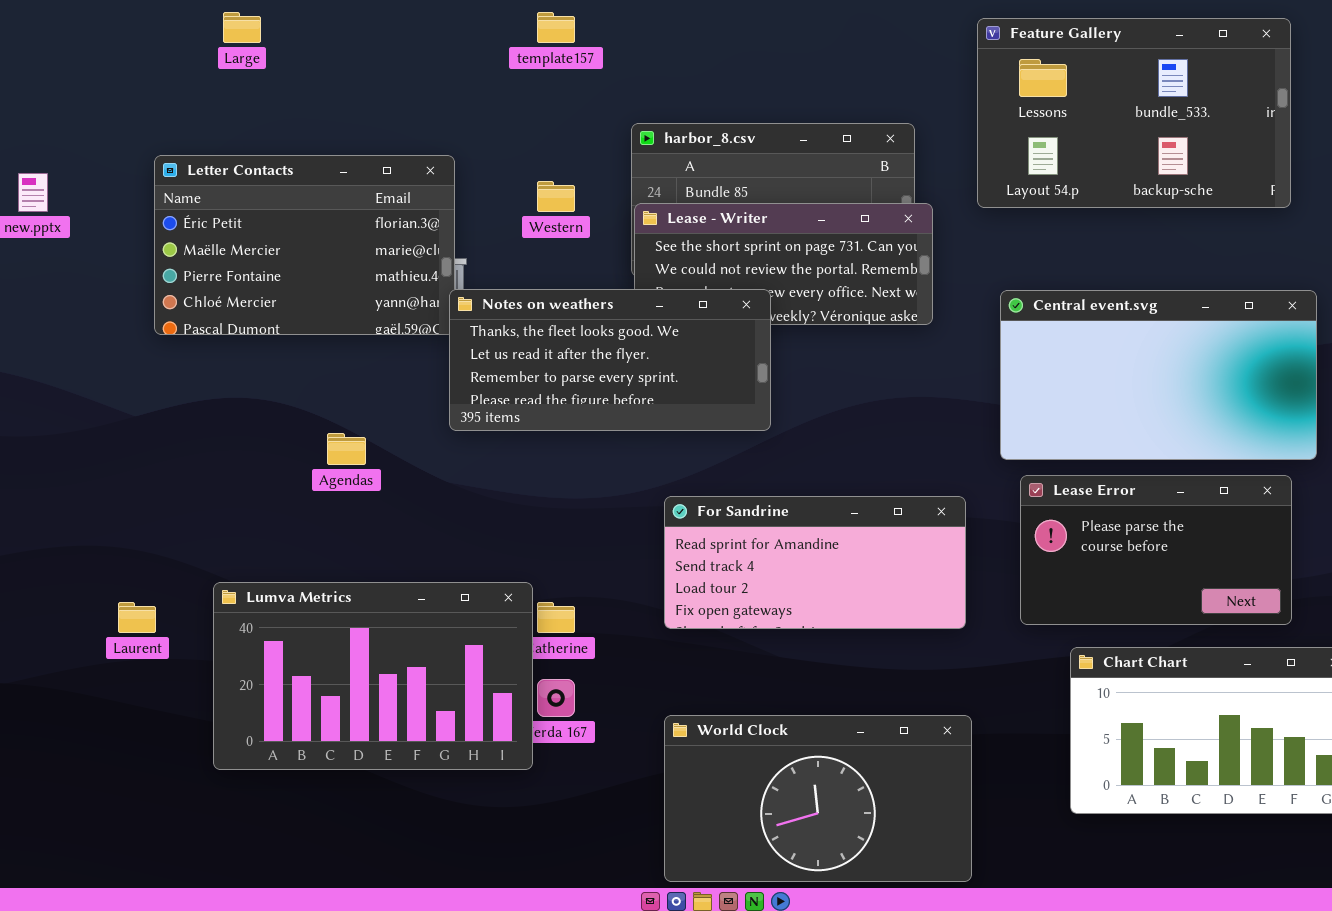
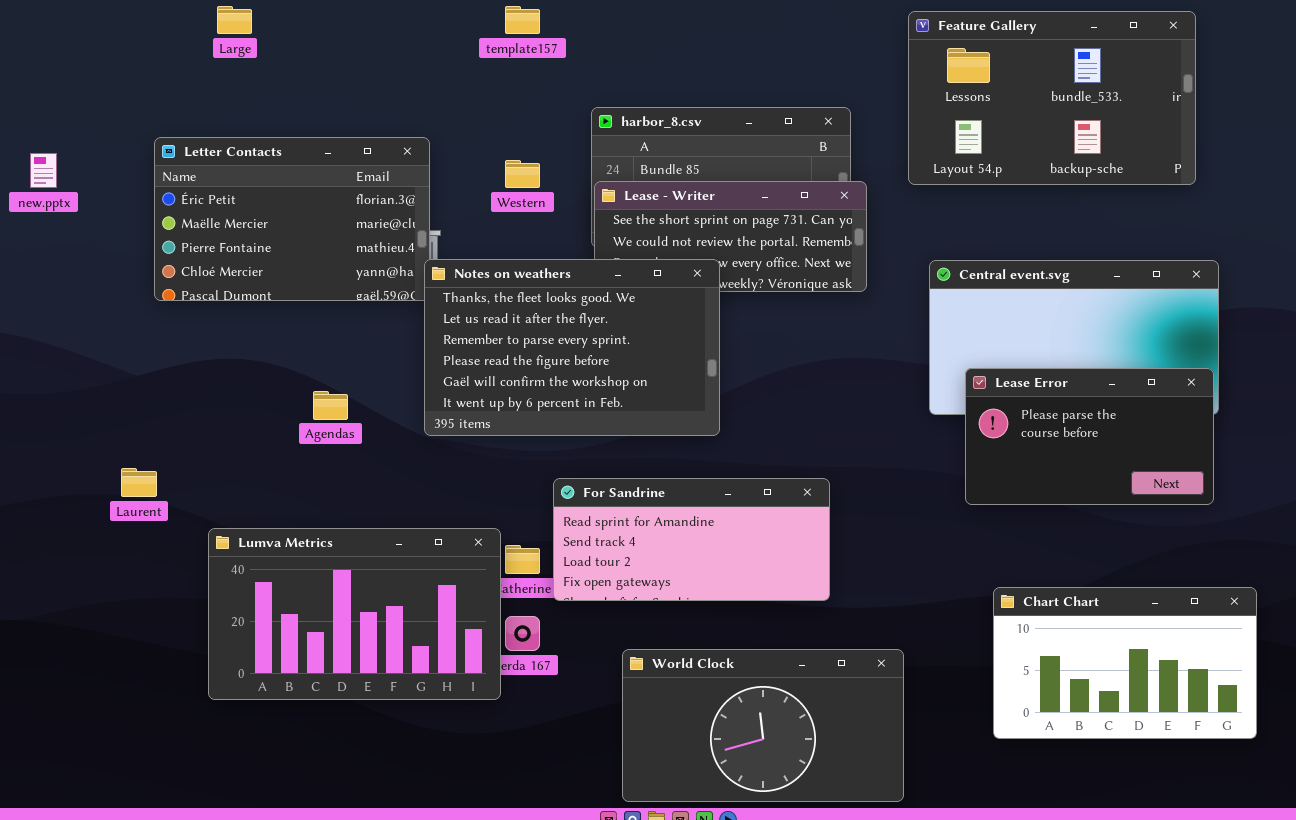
Notes on weathers: [449,289,771,431] -> [424,259,720,436], resized
Lease Error: [1020,475,1292,625] -> [965,368,1214,505], moved
For Sandrine: [664,496,966,629] -> [553,478,830,601], moved
Laurent: [118,602,156,633] -> [121,468,157,497], moved

